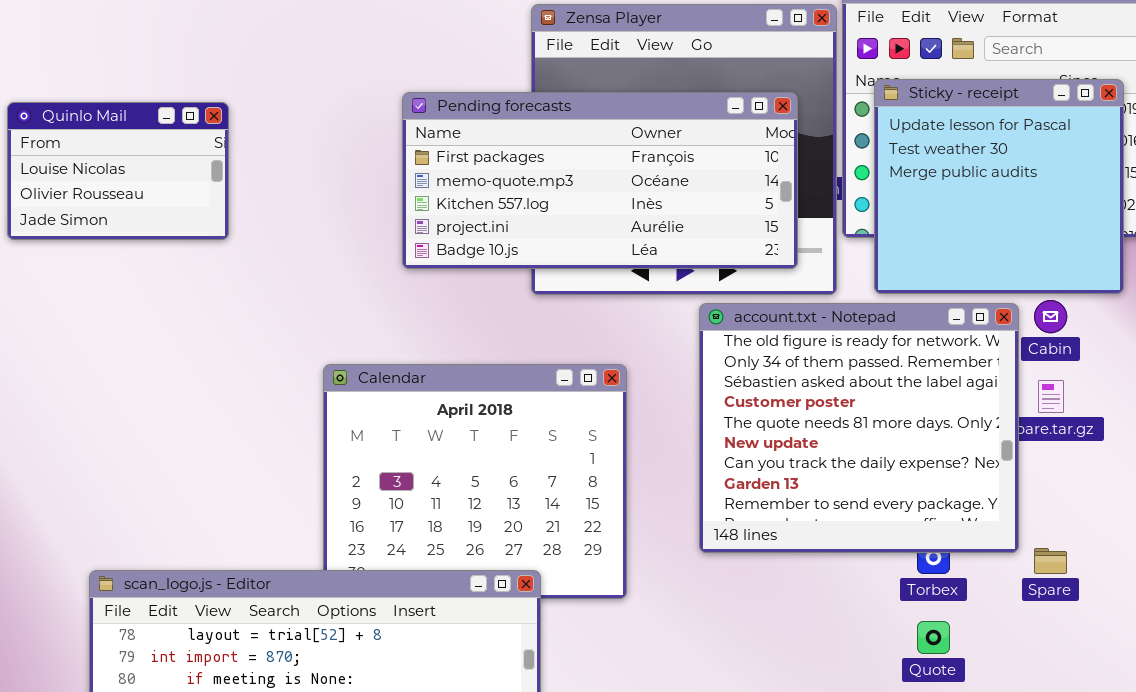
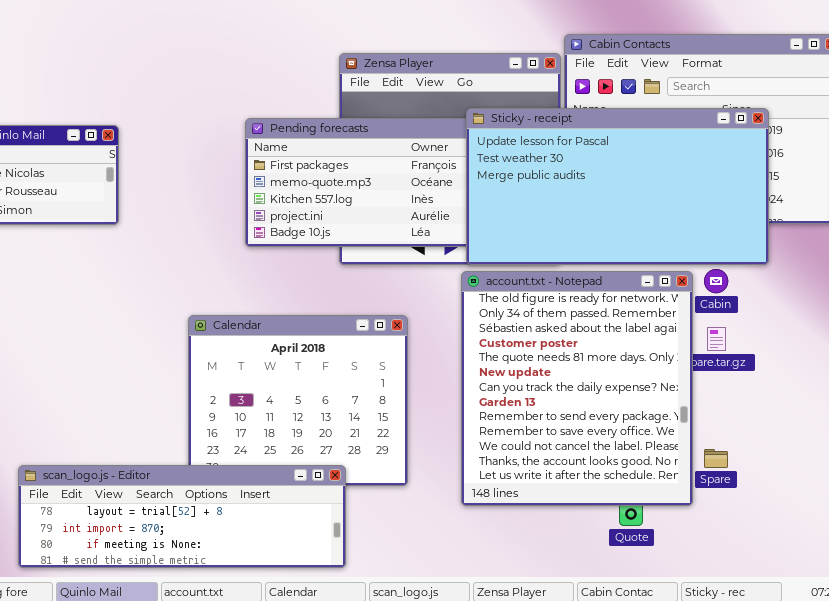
Sticky - receipt: [874,79,1124,294] -> [466,108,769,265], resized
account.txt - Notepad: [699,303,1019,553] -> [461,271,693,506], resized

